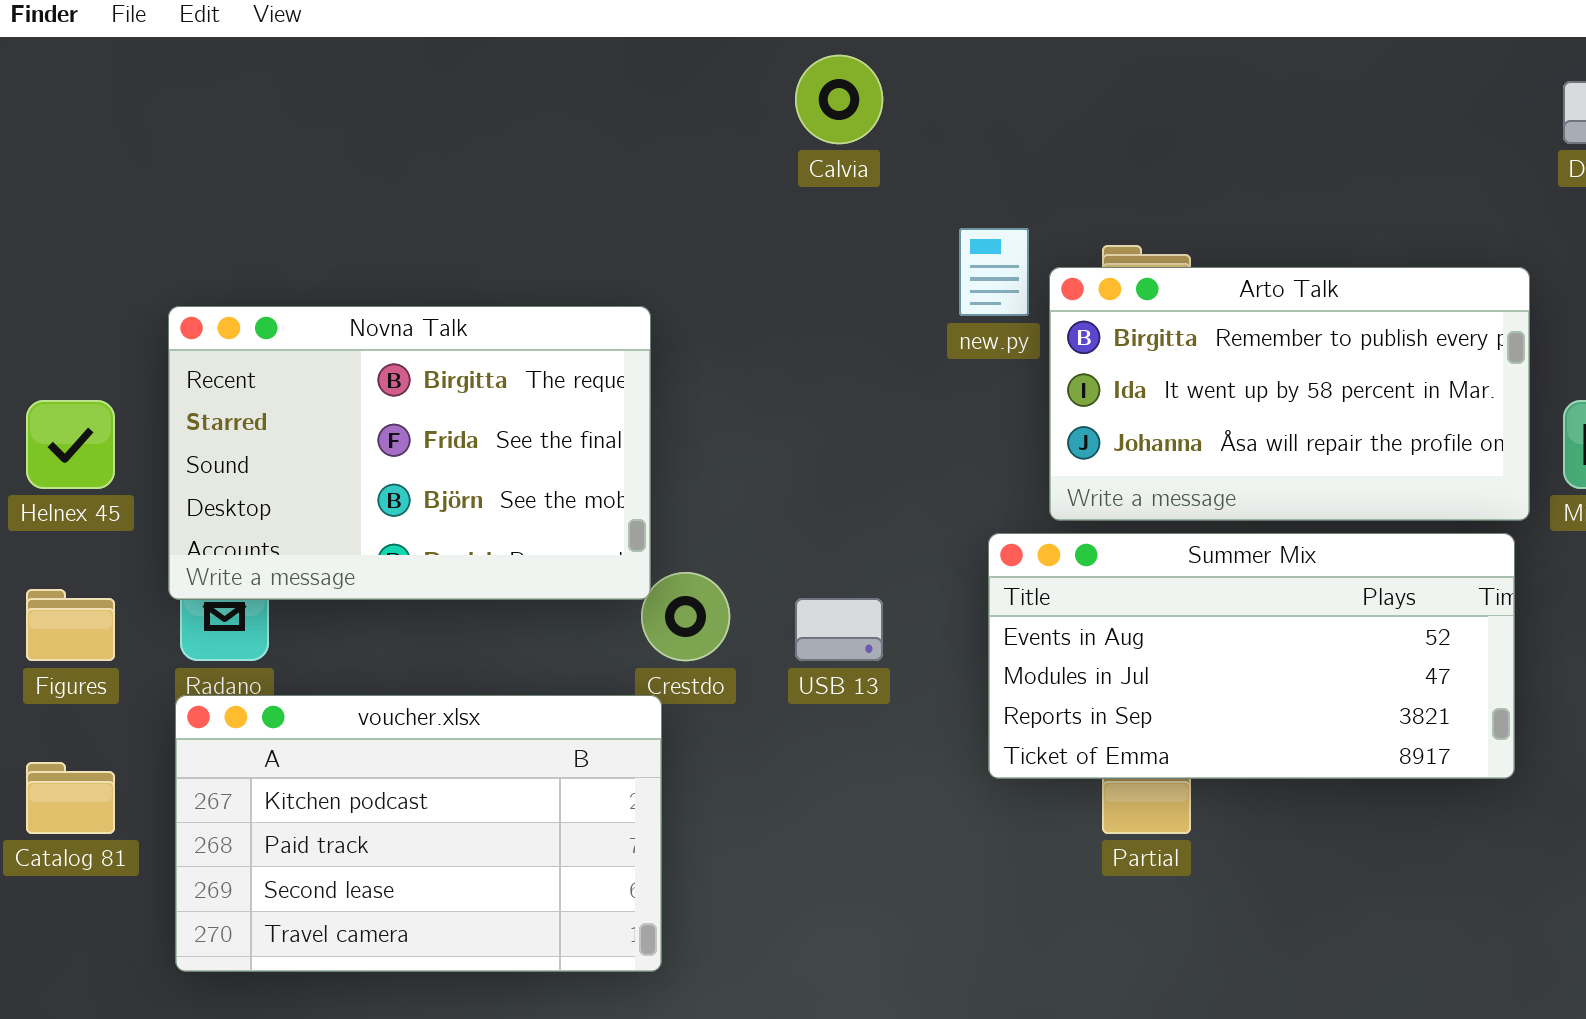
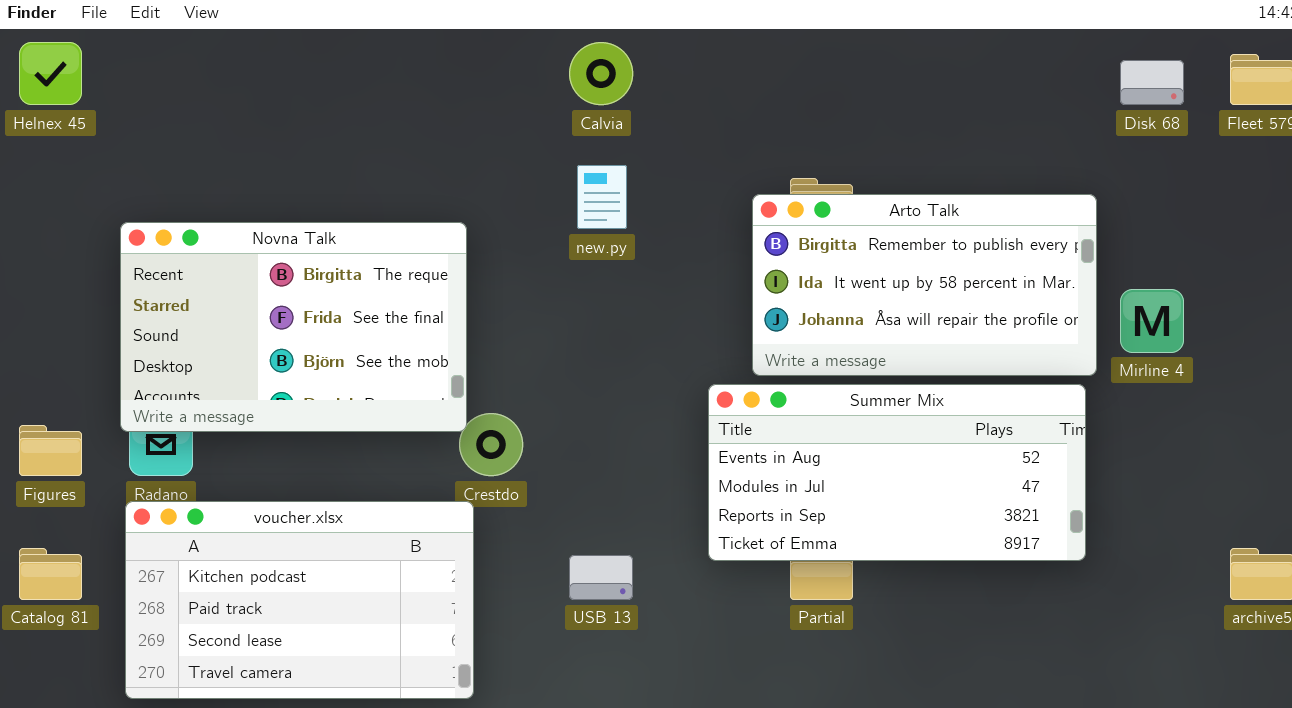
new.py: [959,228,1029,316] -> [577,165,627,229], moved
Helnex 45: [26,400,115,489] -> [19,42,82,105], moved
USB 13: [795,598,883,661] -> [569,555,633,600], moved

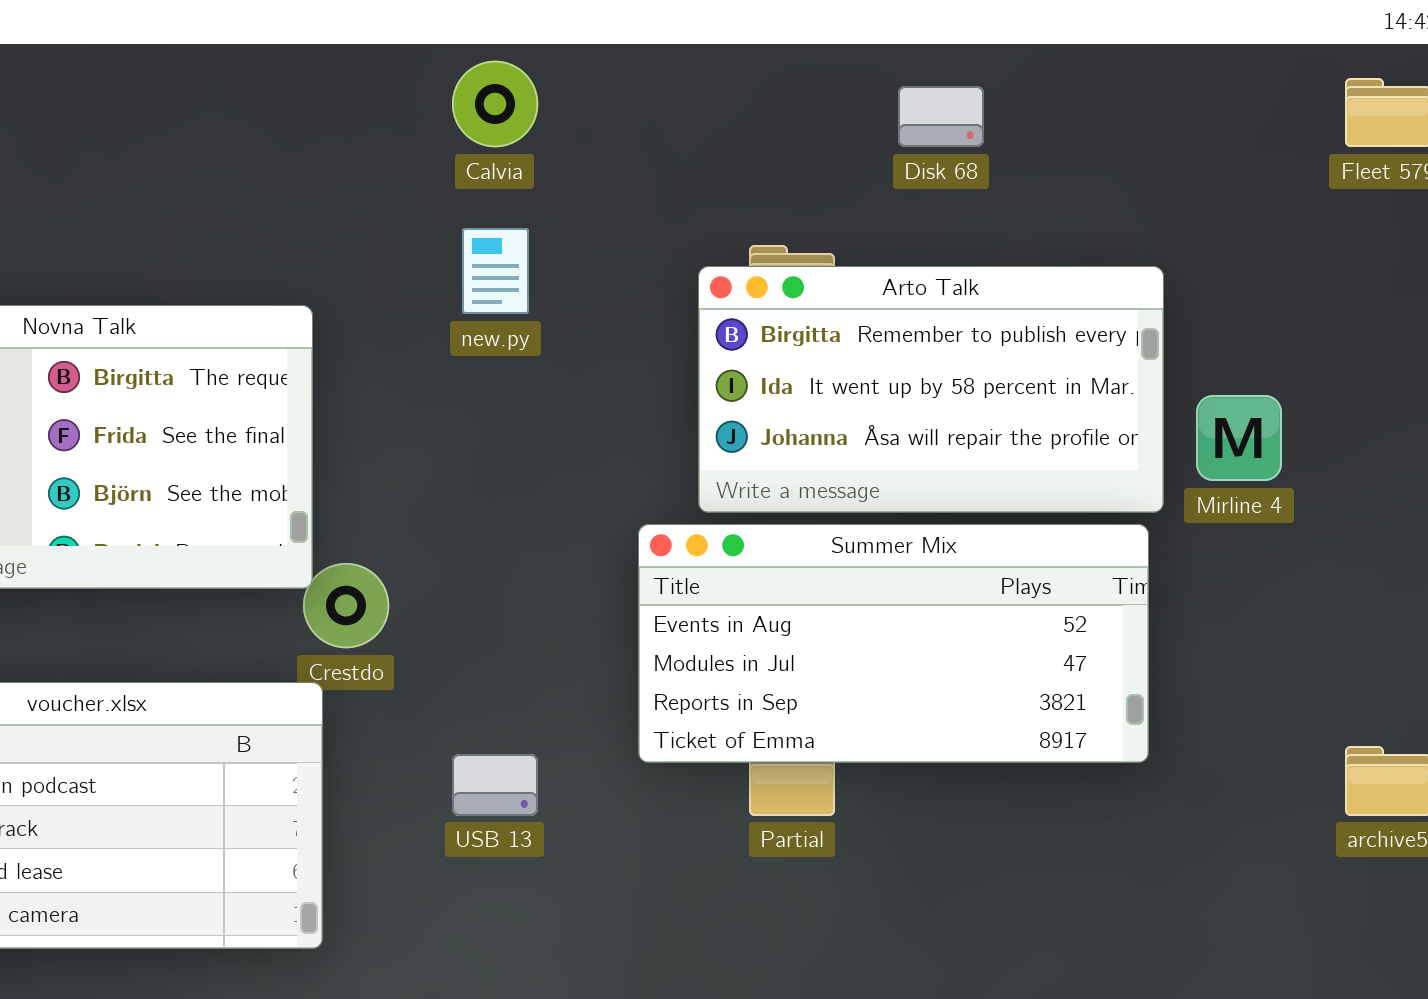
Disk 68: [1120,60,1184,105] -> [898,86,984,147], moved

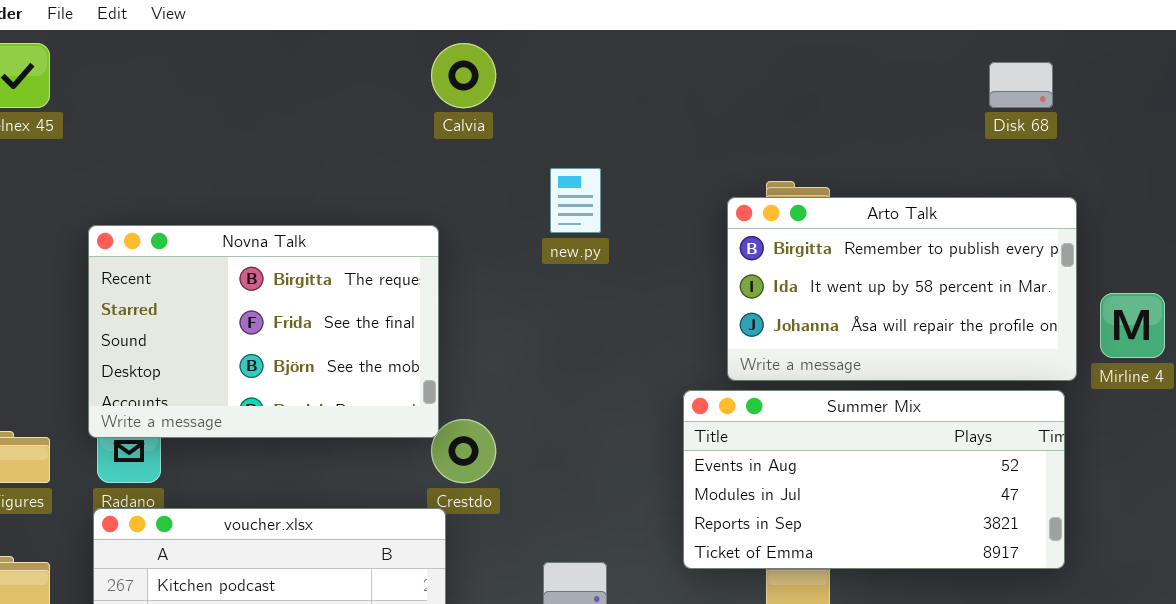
Calvia: [452,61,538,147] -> [431,43,496,108], moved
Disk 68: [898,86,984,147] -> [989,62,1053,108], moved

